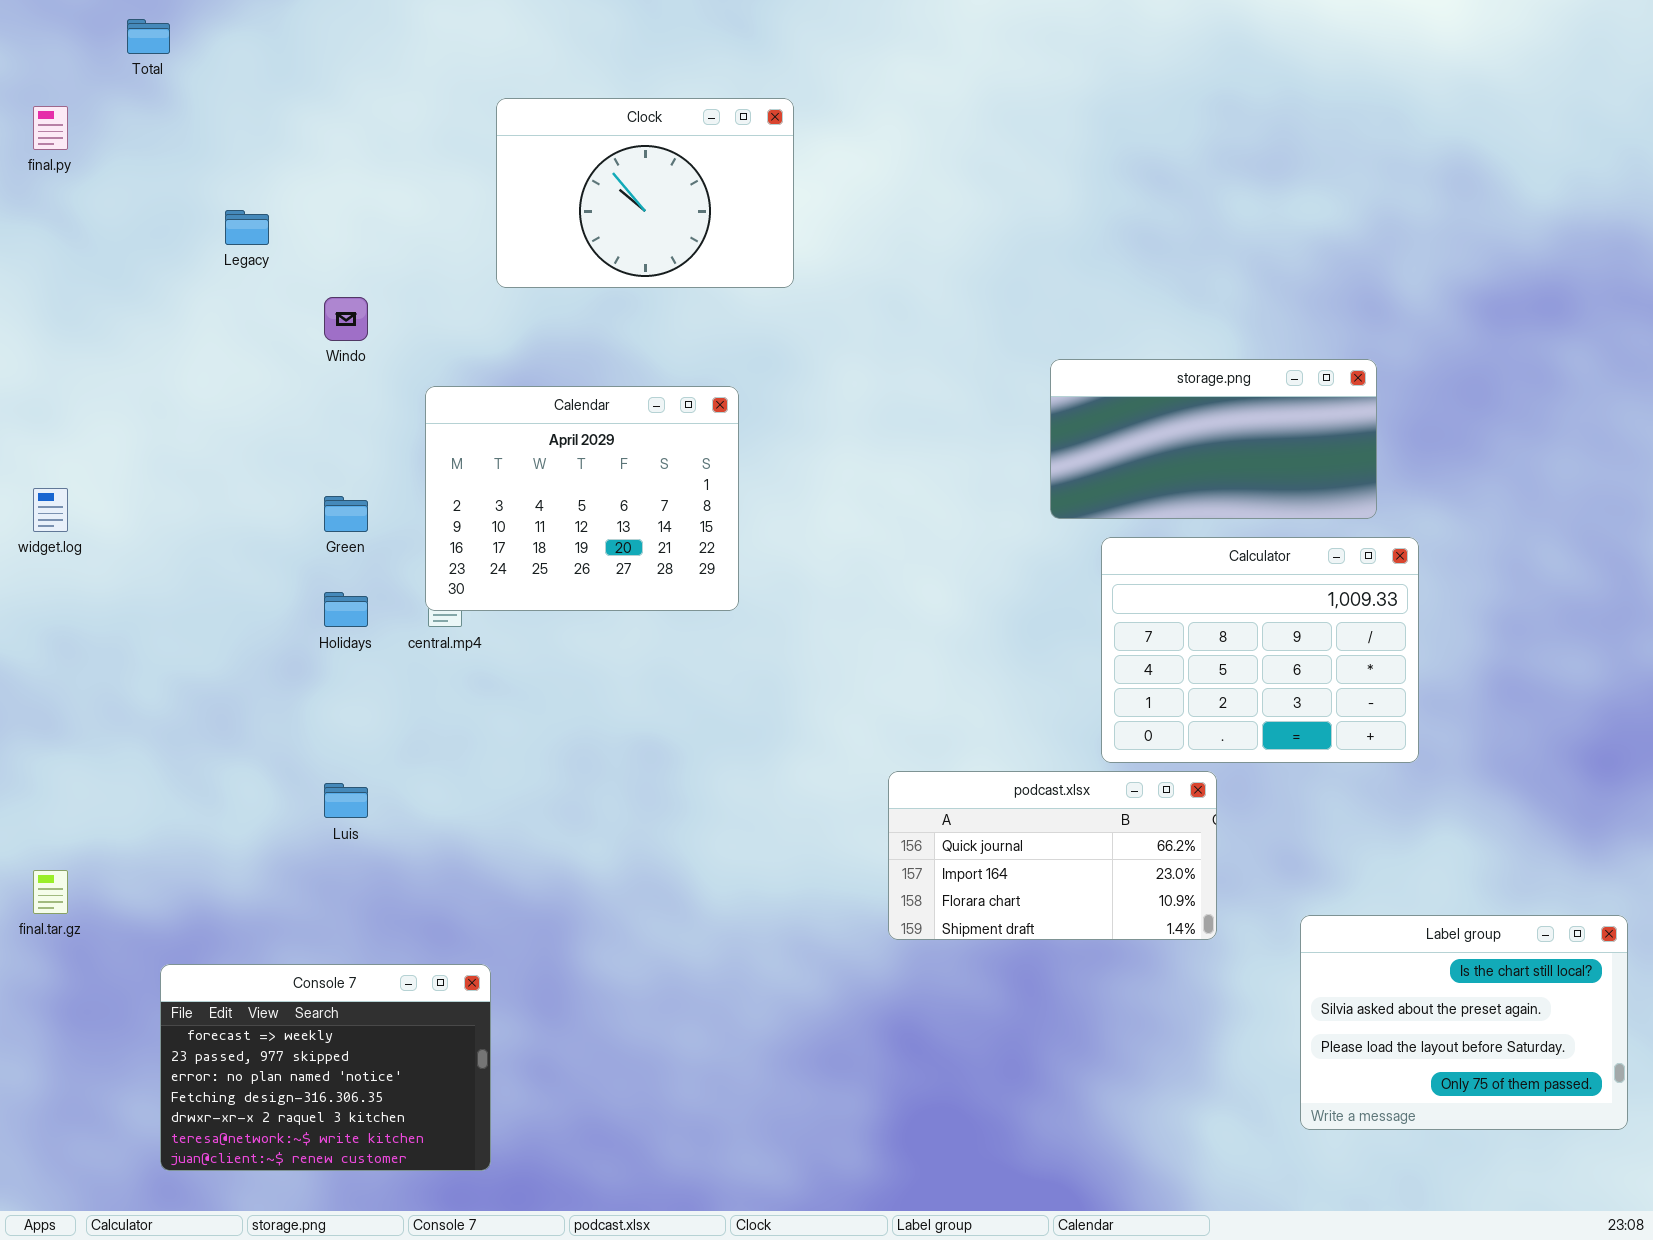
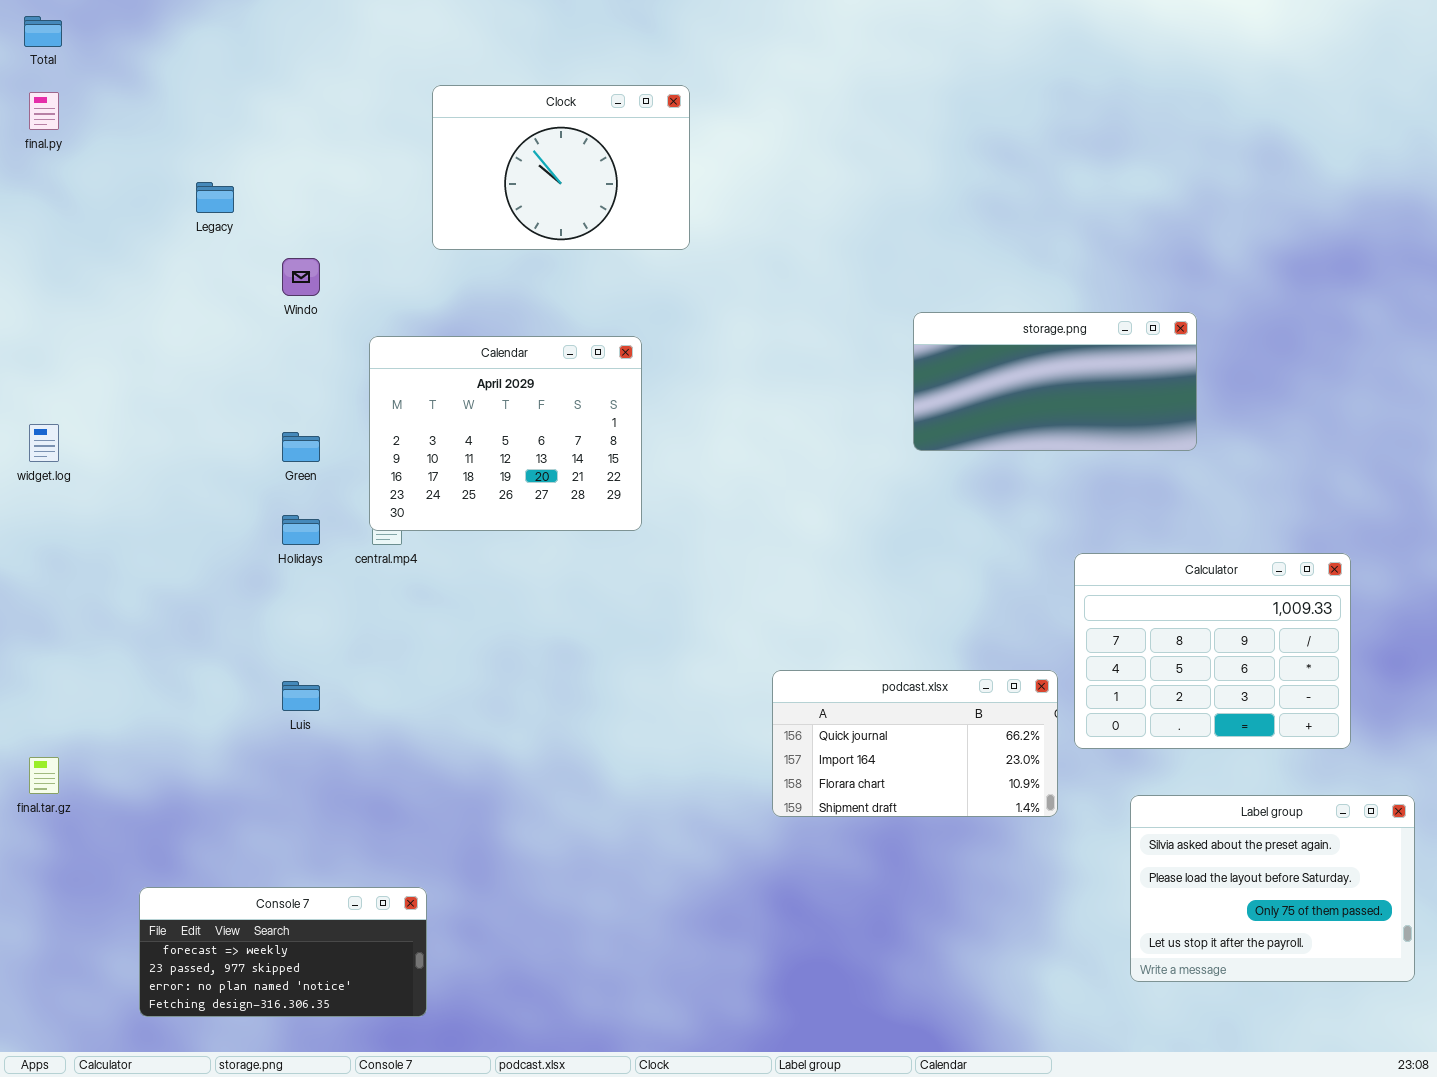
Total: [127,19,170,54] -> [24,16,62,47], moved
Calculator: [1101,537,1419,763] -> [1074,553,1351,749], moved
Label group: [1300,915,1628,1130] -> [1130,795,1415,982], scrolled down 1 row
Console 7: [160,964,491,1171] -> [139,887,427,1017], resized

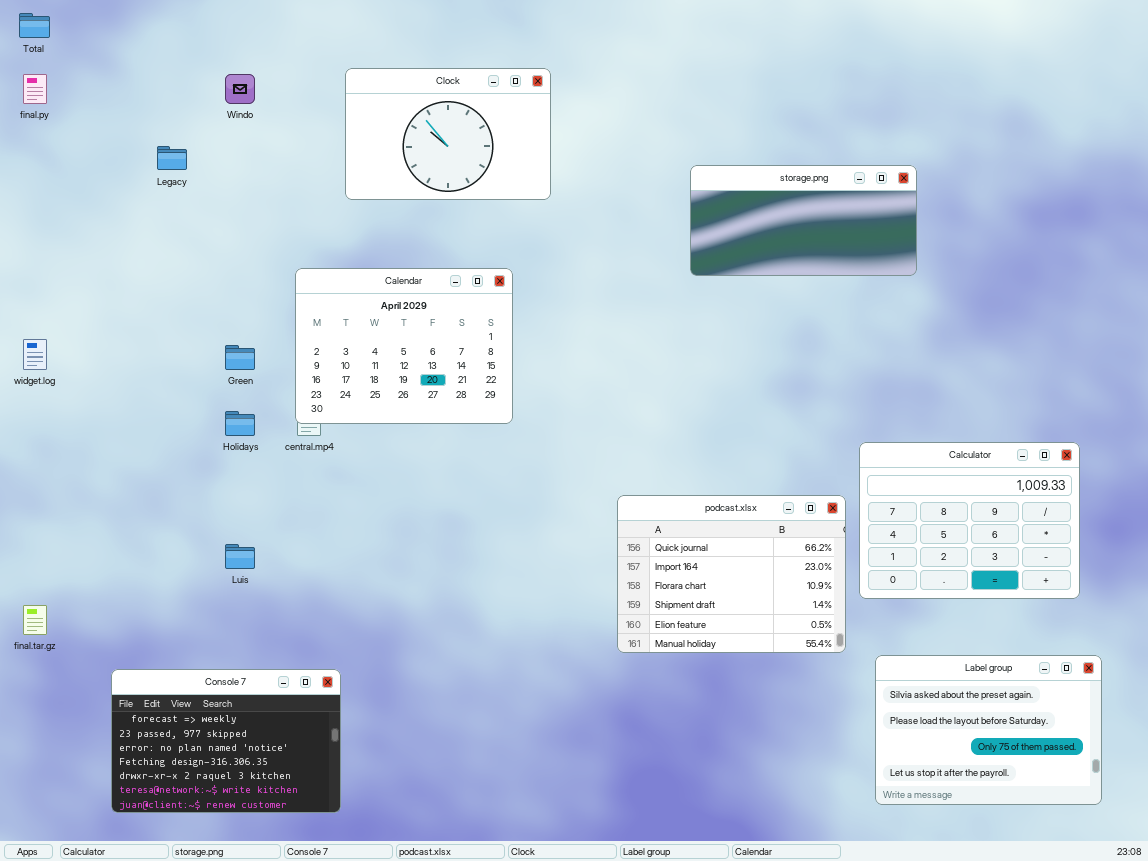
Windo: [282,258,320,296] -> [225,74,255,104], moved
storage.png: [913,312,1197,451] -> [690,165,917,276], moved
podcast.xlsx: [772,670,1058,817] -> [617,495,846,653], resized
Label group: [1130,795,1415,982] -> [875,655,1102,805], moved
Console 7: [139,887,427,1017] -> [111,669,341,813], resized

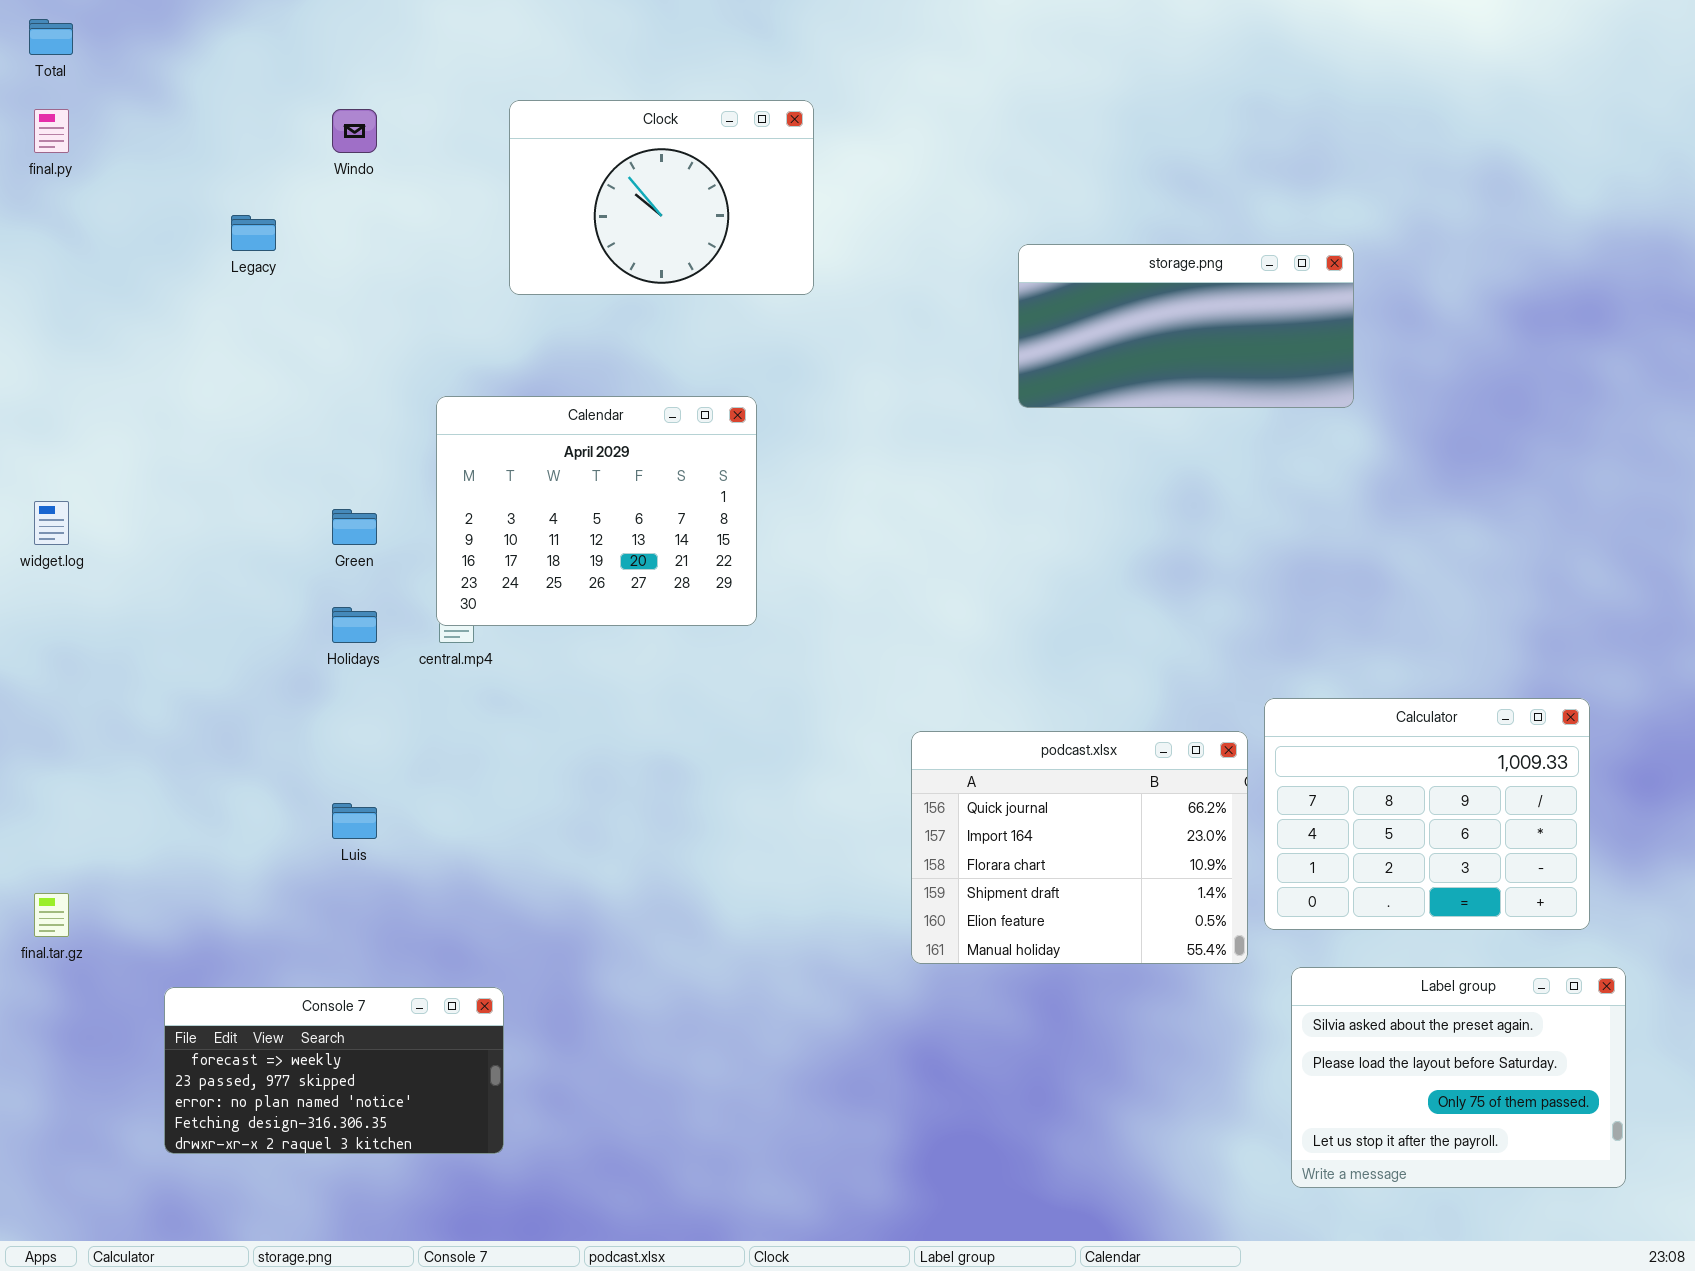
Calculator: [859,442,1080,599] -> [1264,698,1590,930], moved
Console 7: [111,669,341,813] -> [164,987,504,1154], resized

